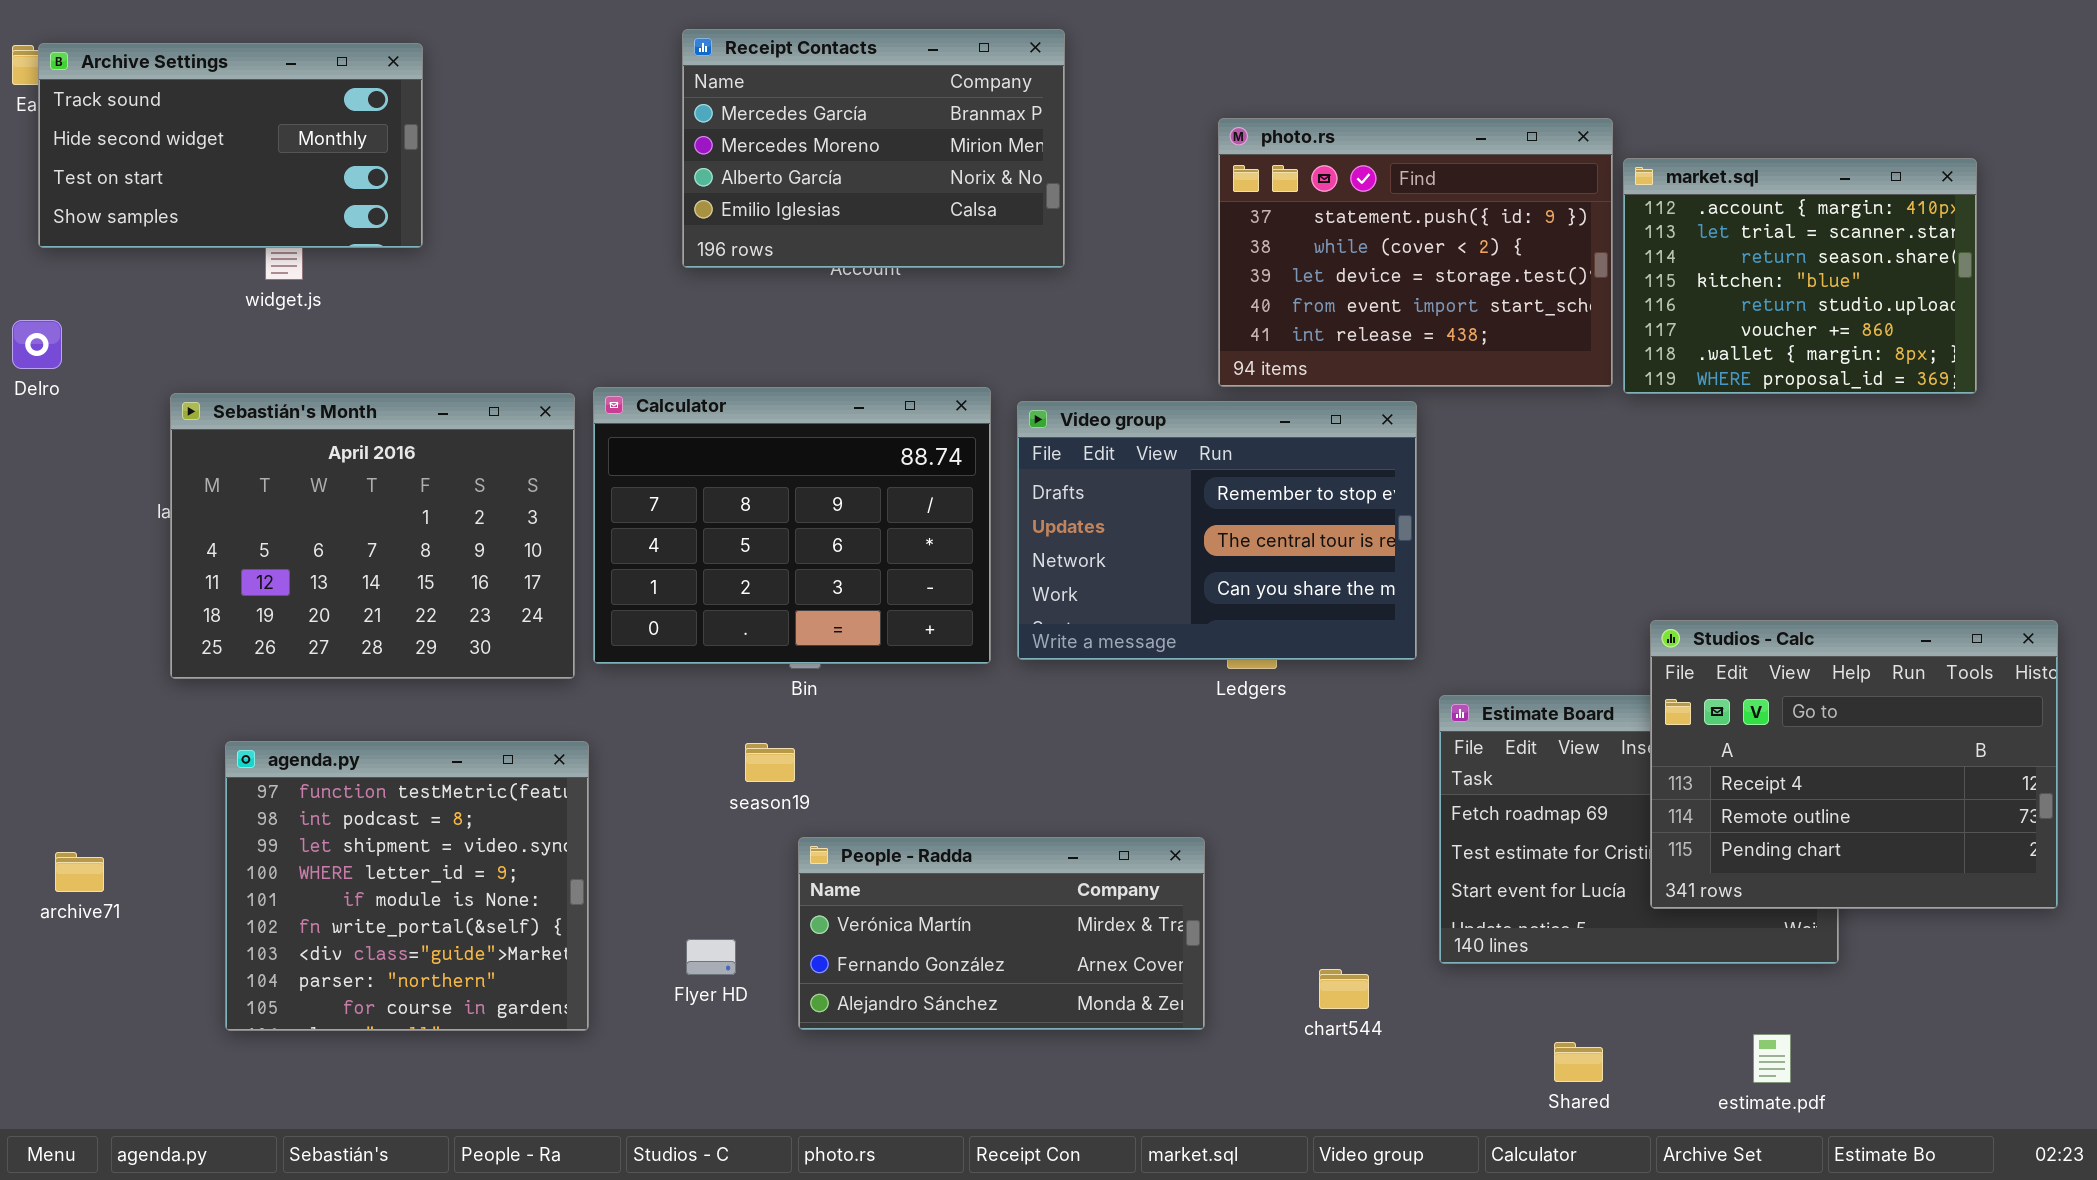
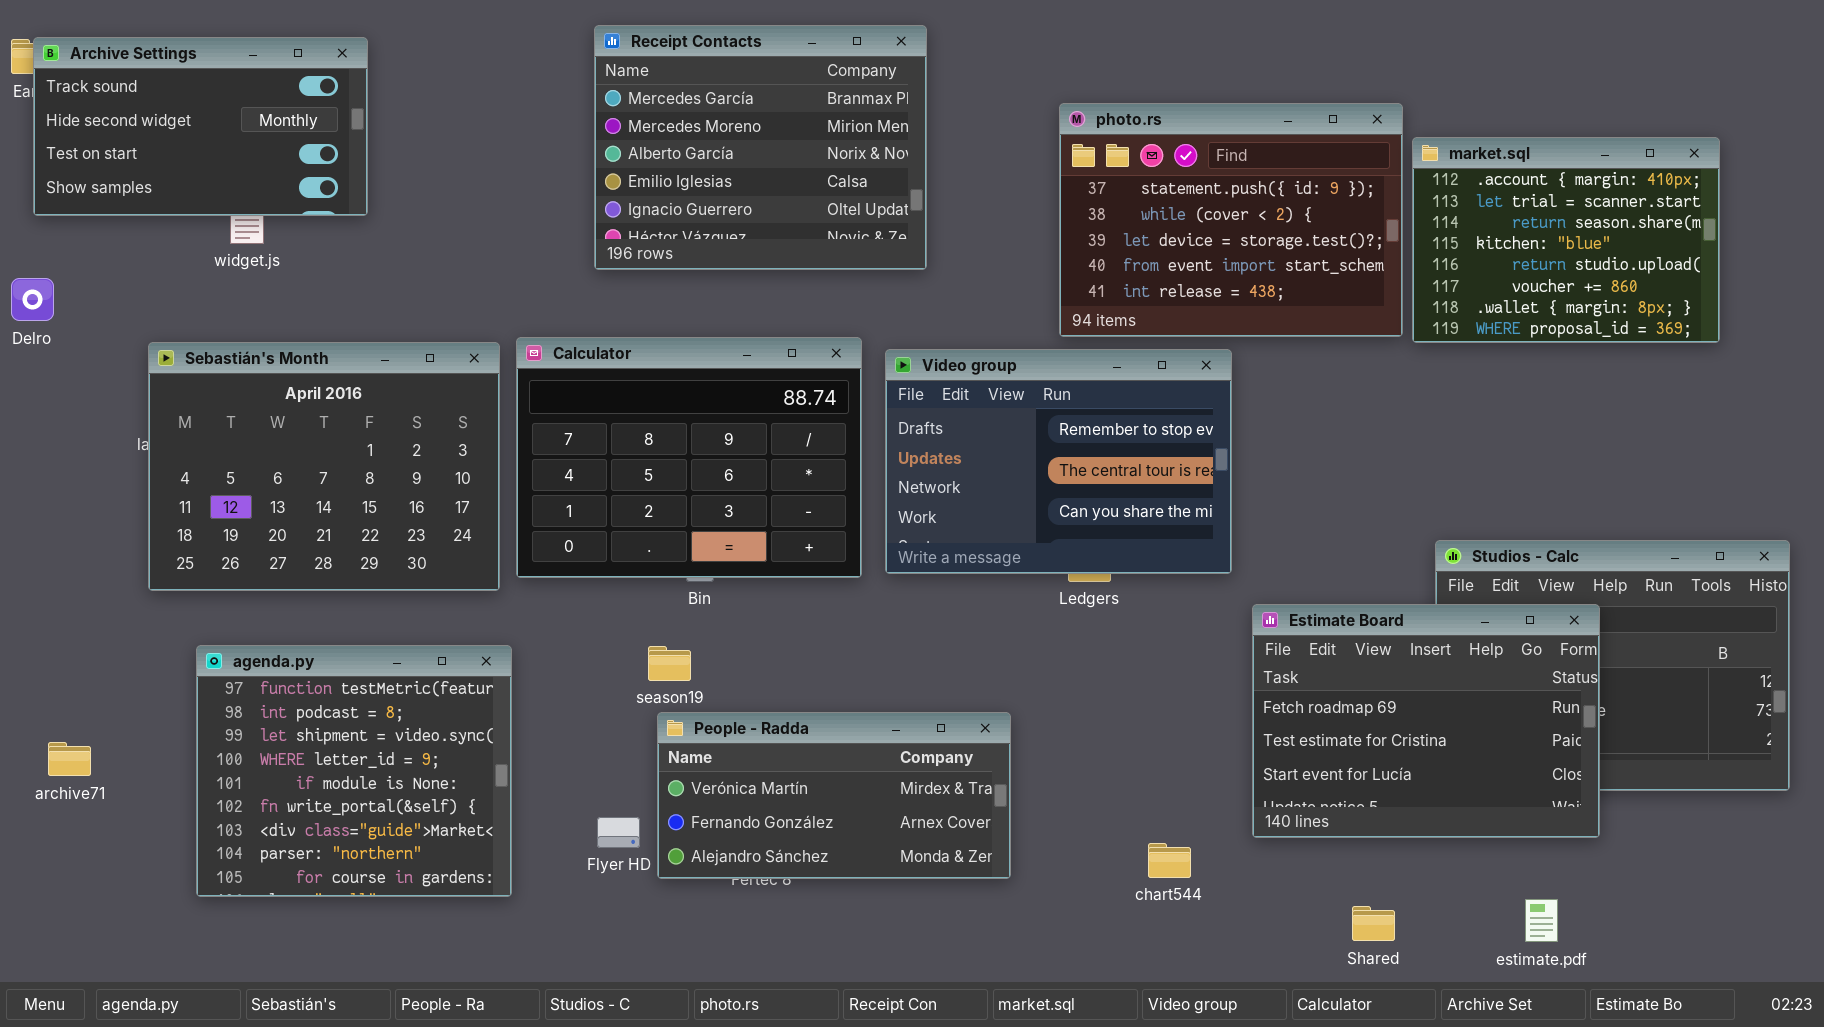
Receipt Contacts: [682,29,1065,268] -> [594,25,927,270], resized
Estimate Board: [1439,695,1839,964] -> [1252,604,1600,838], raised
People - Radda: [798,837,1205,1030] -> [657,712,1011,879], moved

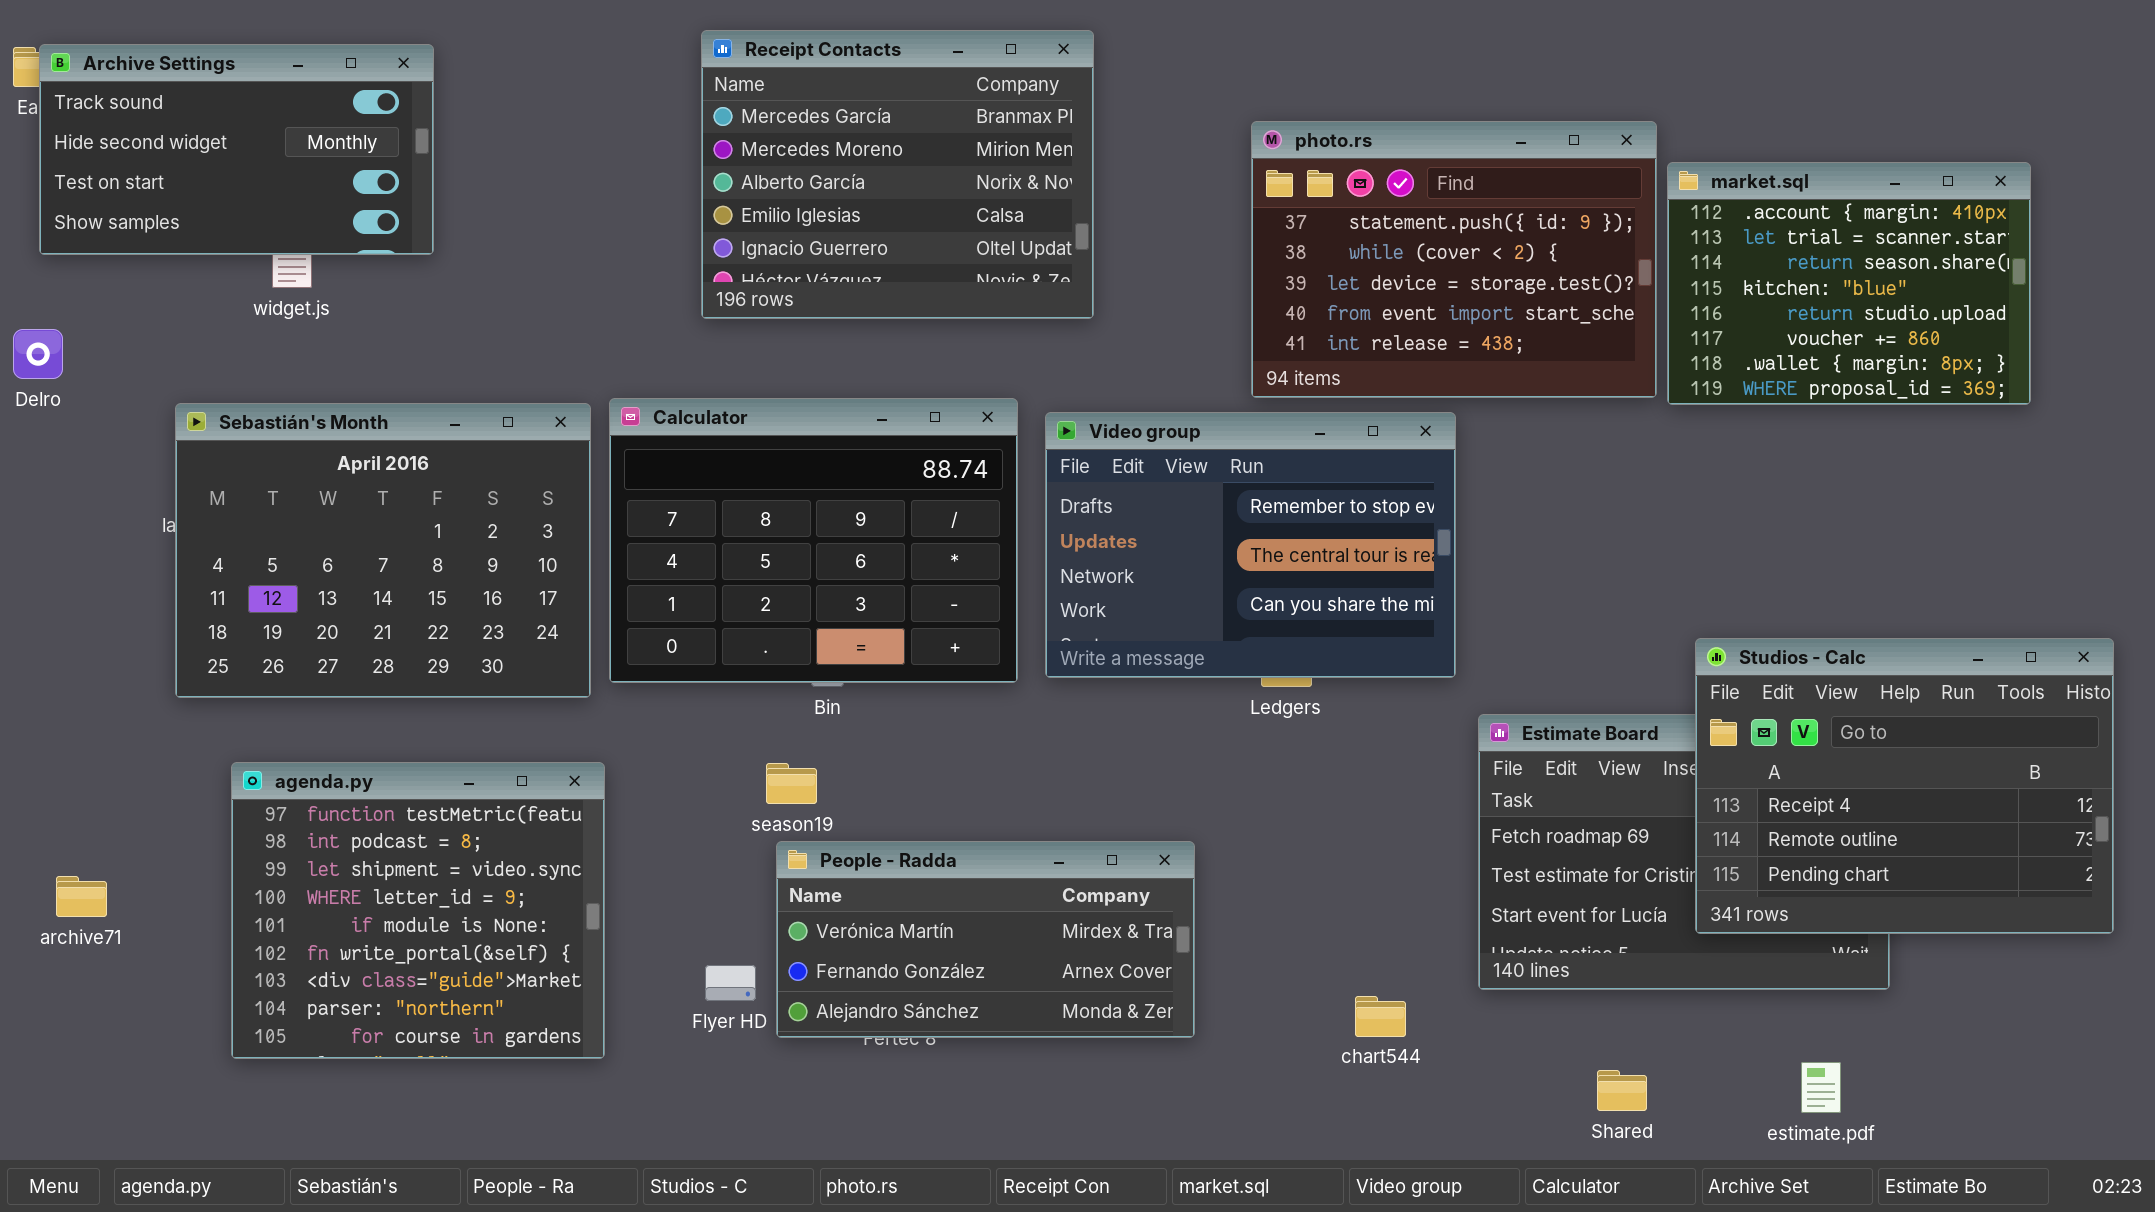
Studios - Calc: [1435,540,1790,791] -> [1695,638,2114,934], raised

